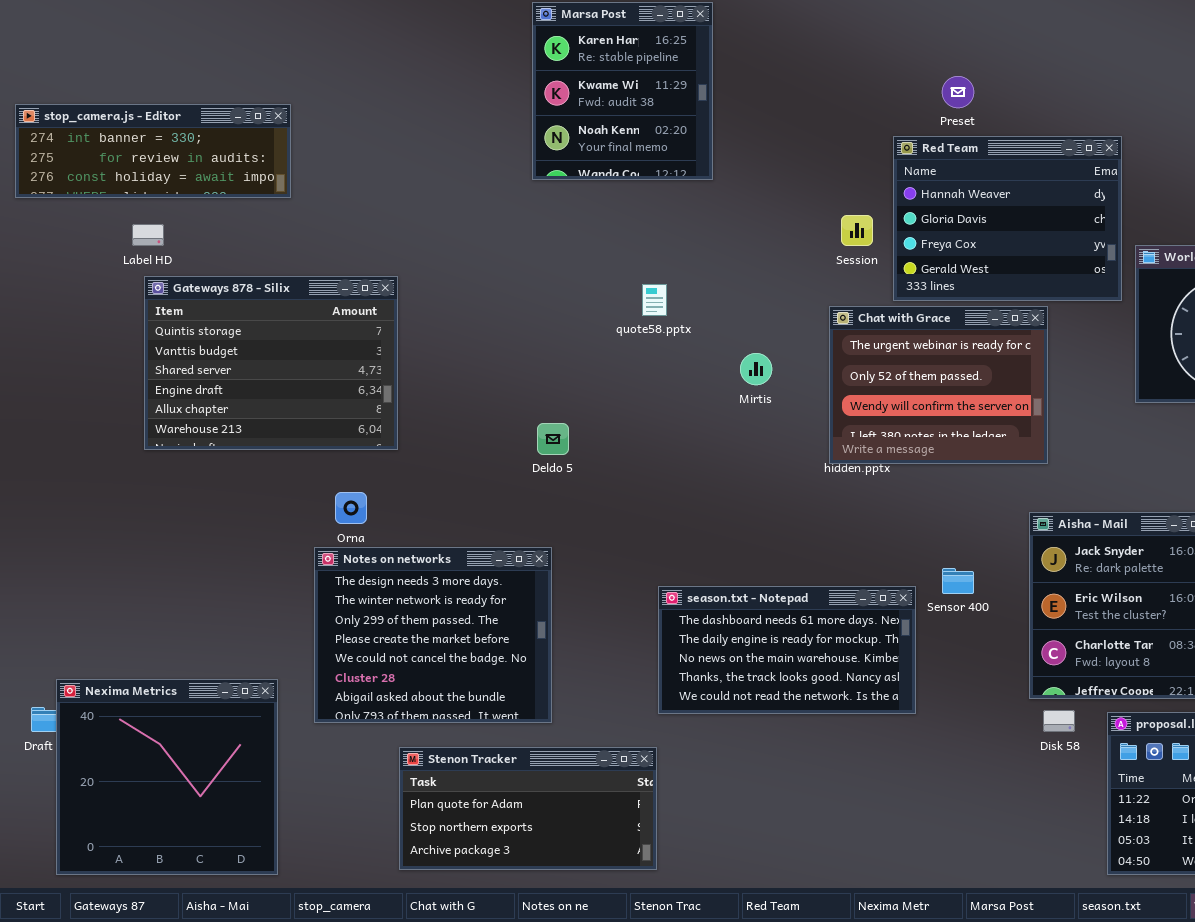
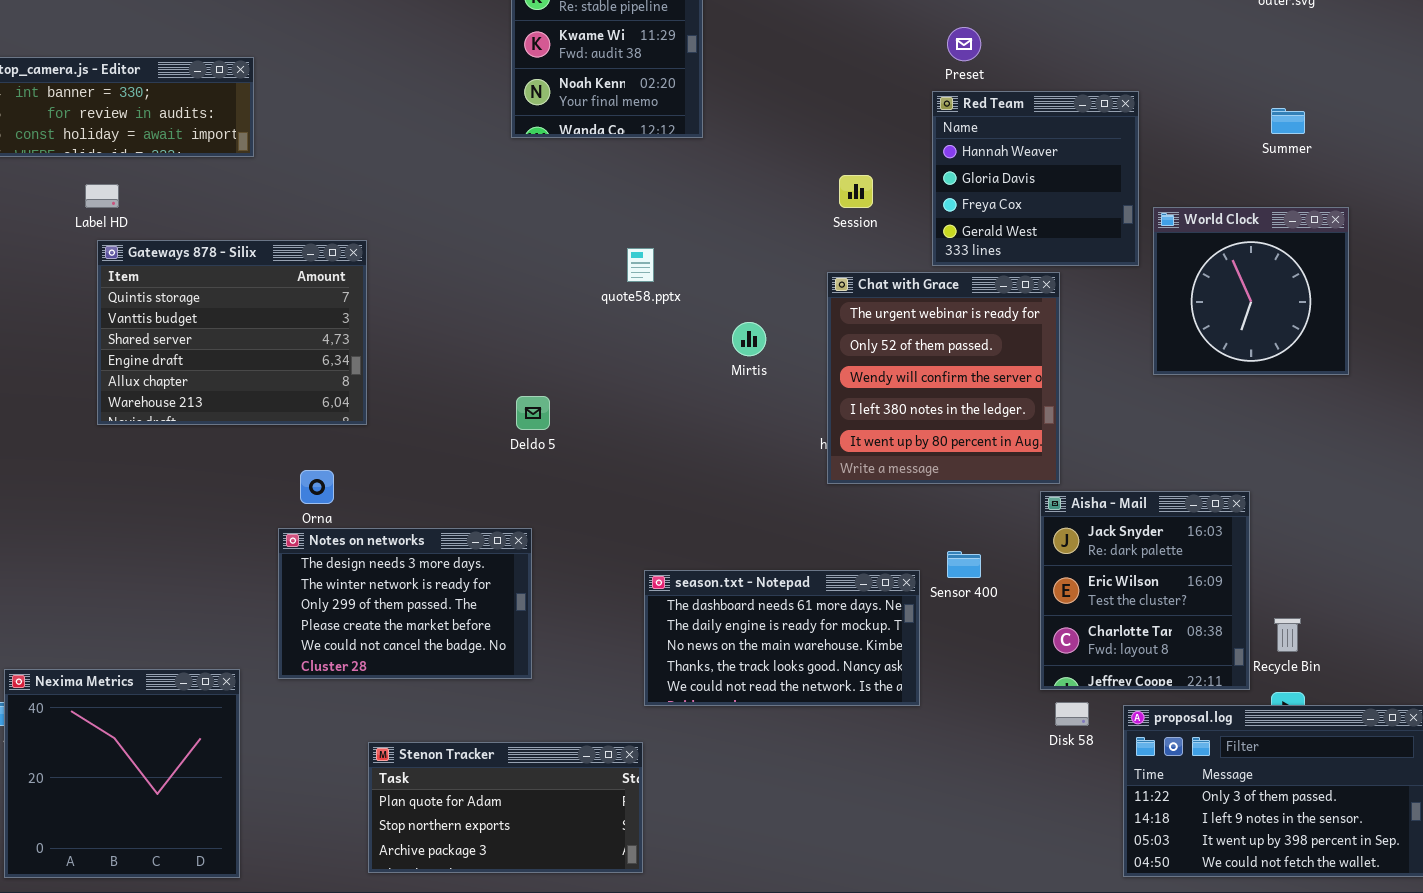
Red Team: [893,136,1122,301] -> [932,91,1139,266], resized
Chat with Grace: [829,306,1048,464] -> [827,272,1060,484], resized
Notes on networks: [314,547,552,723] -> [278,528,532,679], resized

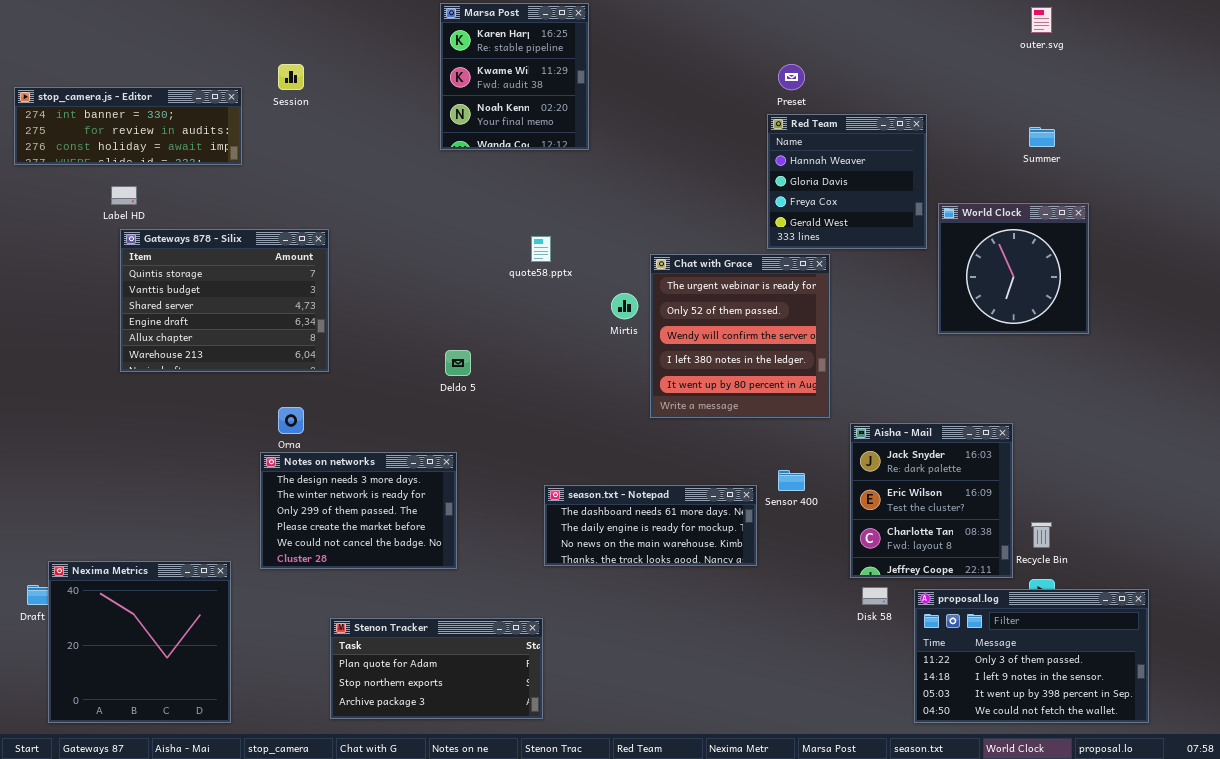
Session: [839,175,873,208] -> [278,64,304,90], moved
Chat with Grace: [827,272,1060,484] -> [650,254,830,418], moved
season.txt - Notepad: [644,570,920,706] -> [544,485,757,566], resized

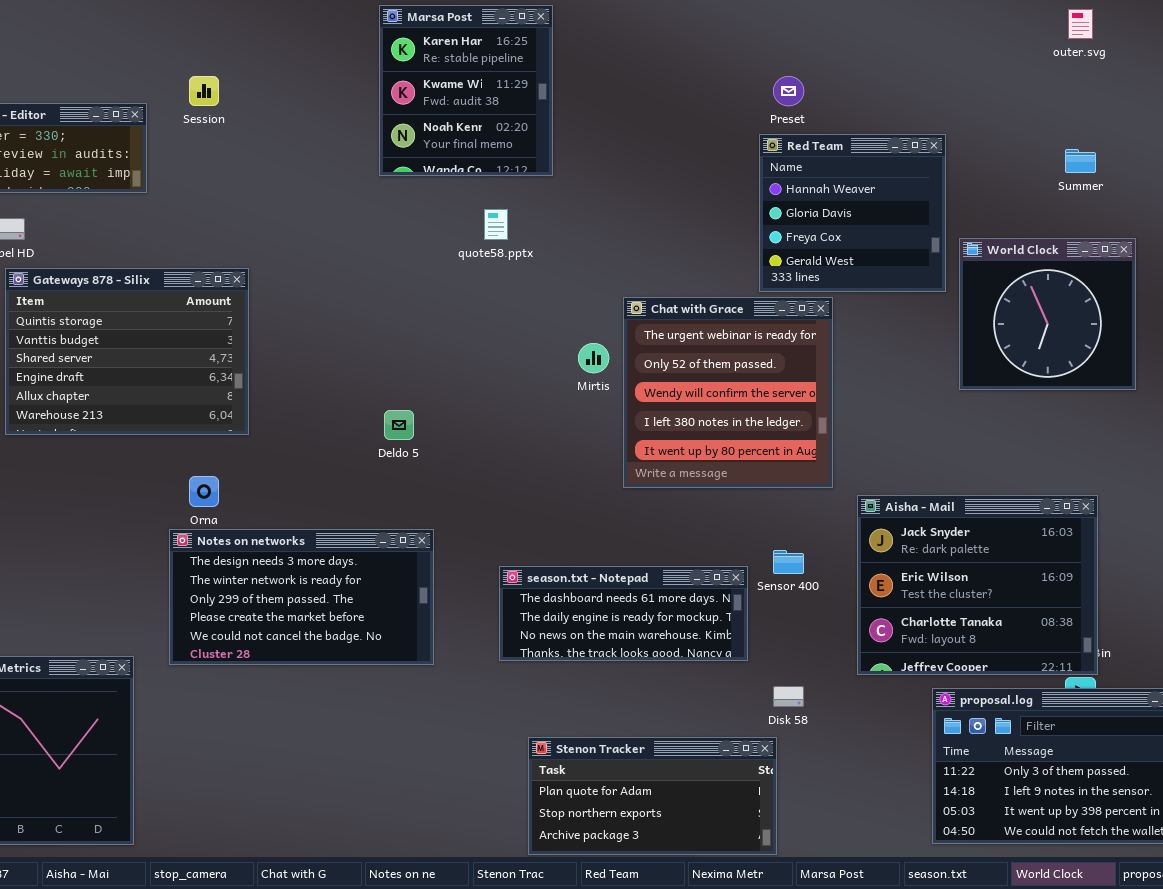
quote58.pptx: [531,236,551,262] -> [484,209,508,240], moved
Aisha - Mail: [850,423,1013,578] -> [857,495,1098,675], resized
Notes on networks: [260,452,457,569] -> [169,529,434,665], resized
Disk 58: [862,587,888,605] -> [773,686,804,707], moved
Stenon Tracker: [330,618,543,719] -> [528,737,777,855], moved

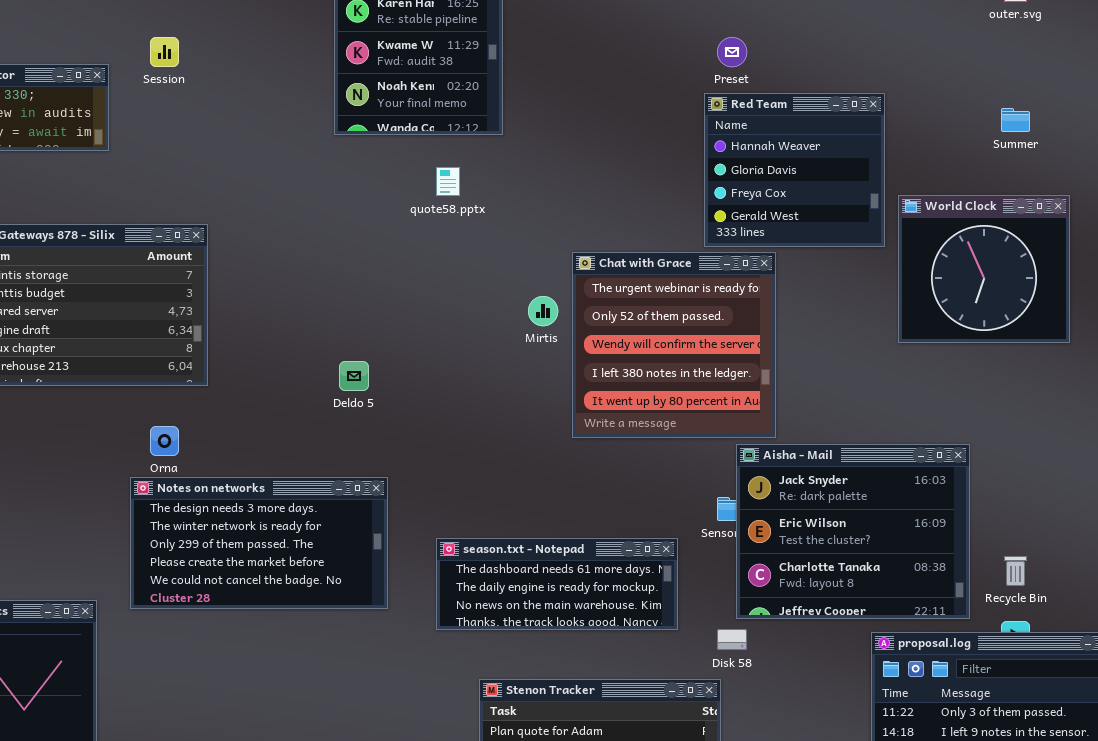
Aisha - Mail: [857,495,1098,675] -> [736,444,970,619], moved
season.txt - Notepad: [499,566,748,661] -> [436,538,678,630], moved

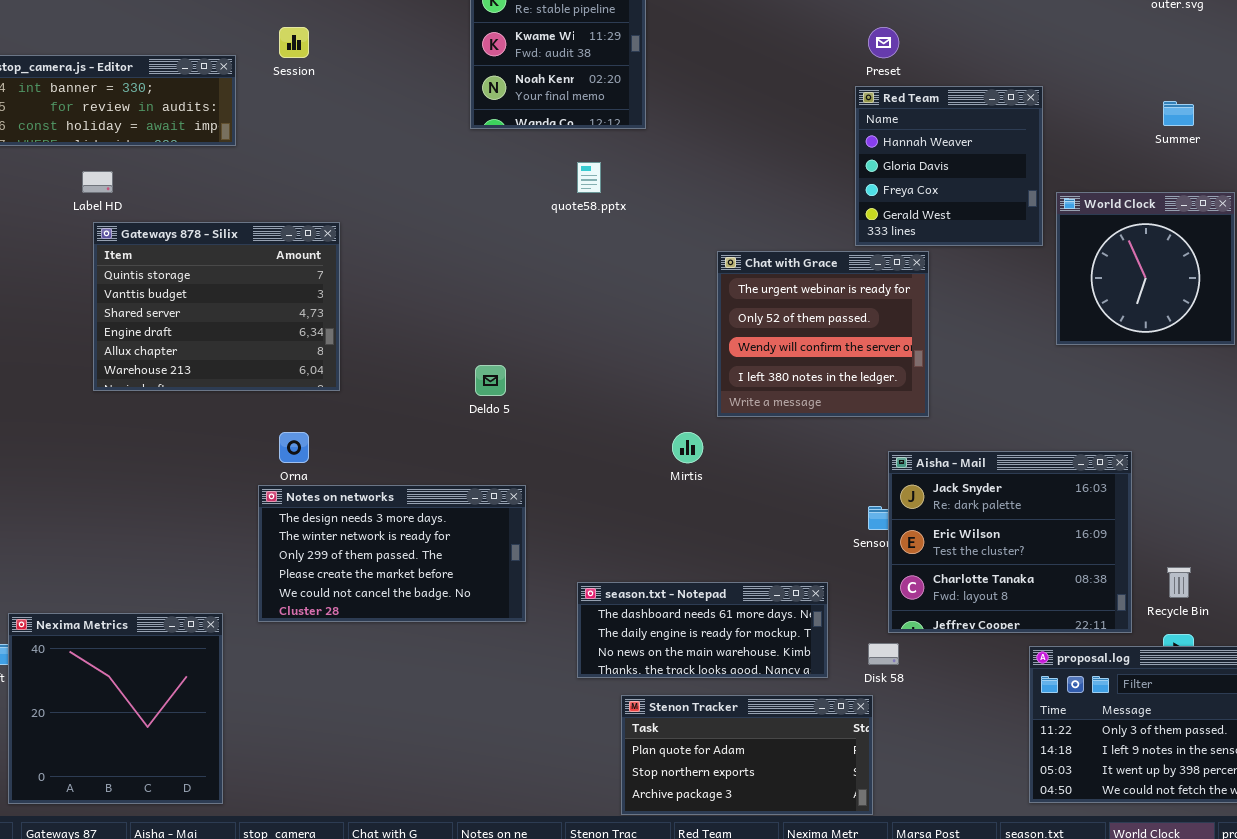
Chat with Grace: [572,252,776,438] -> [717,251,929,417], resized
Mirtis: [528,296,558,326] -> [672,432,703,463], moved
season.txt - Notepad: [436,538,678,630] -> [577,582,828,678], moved

